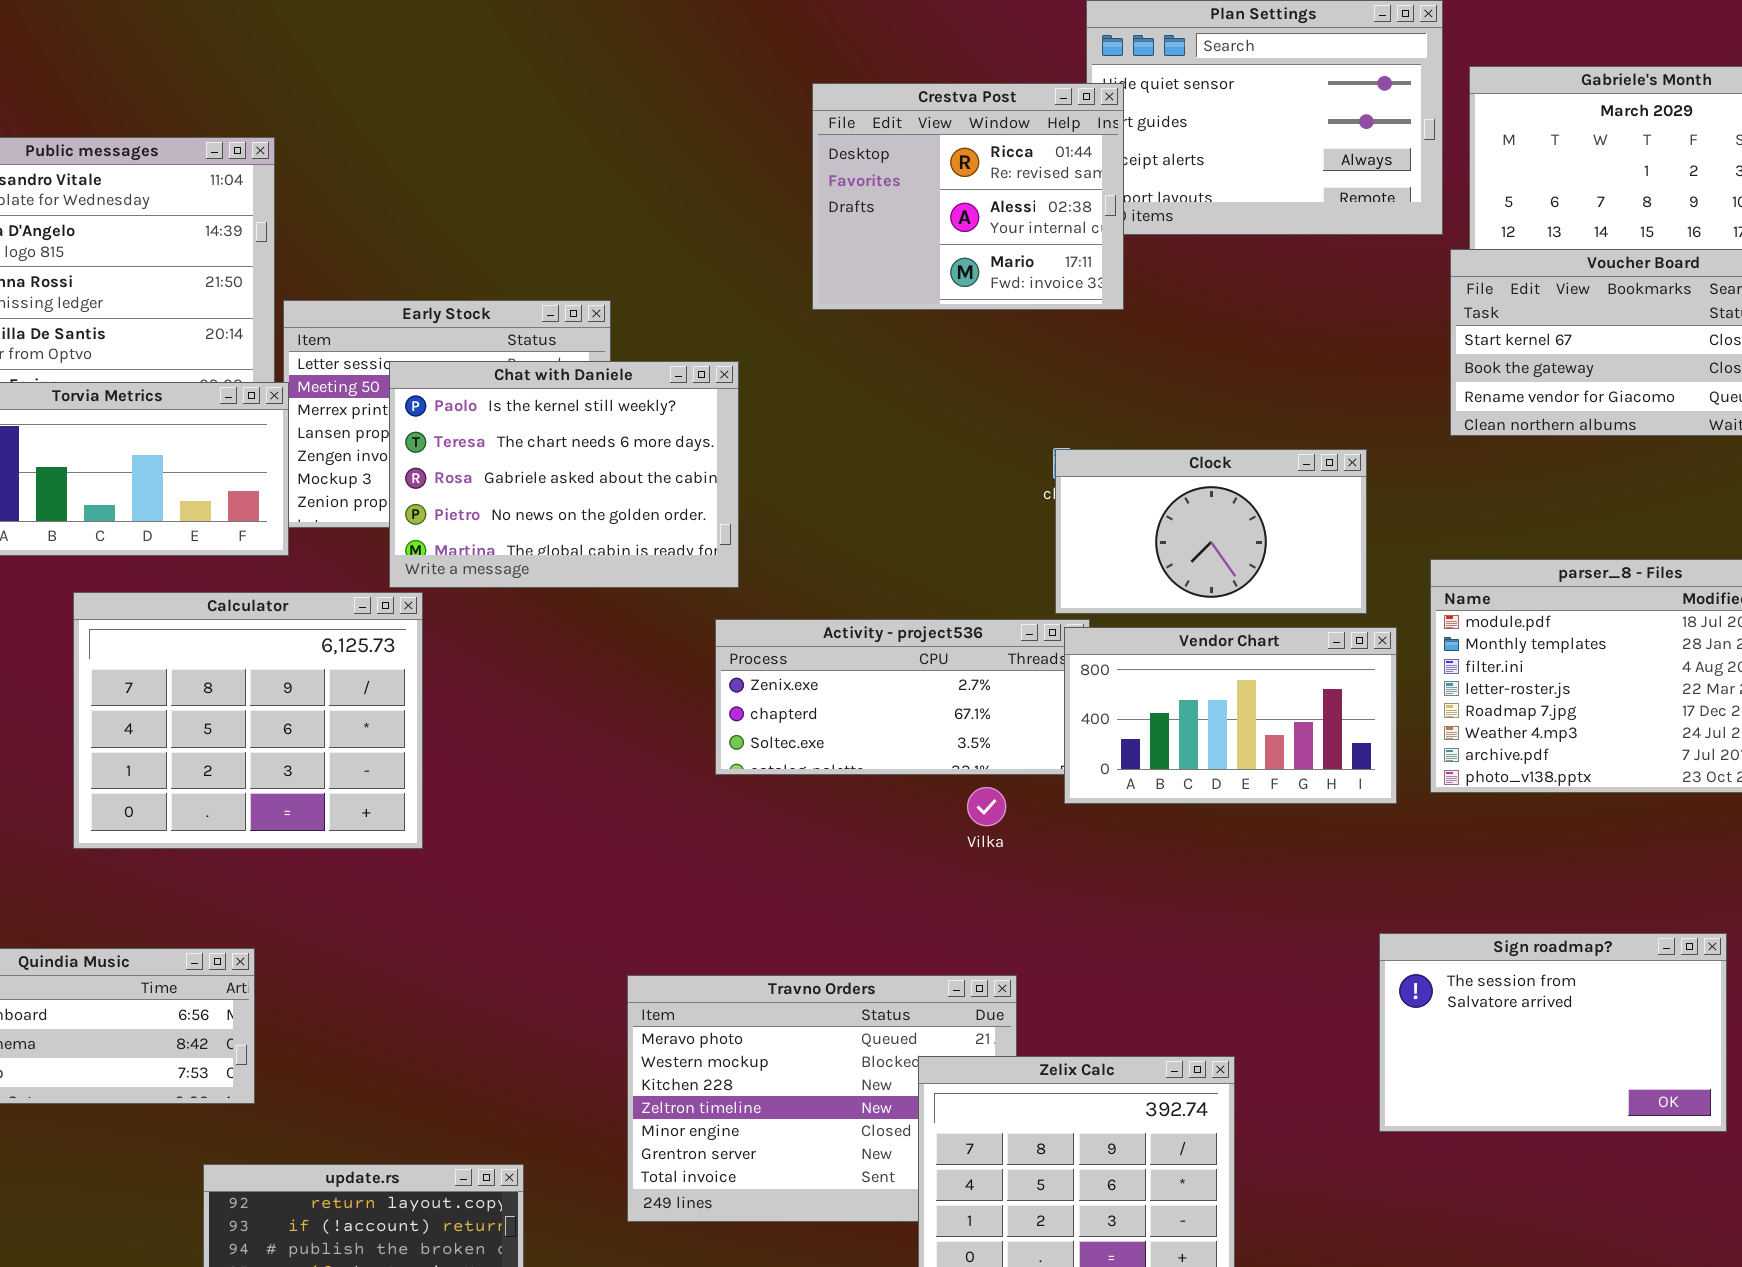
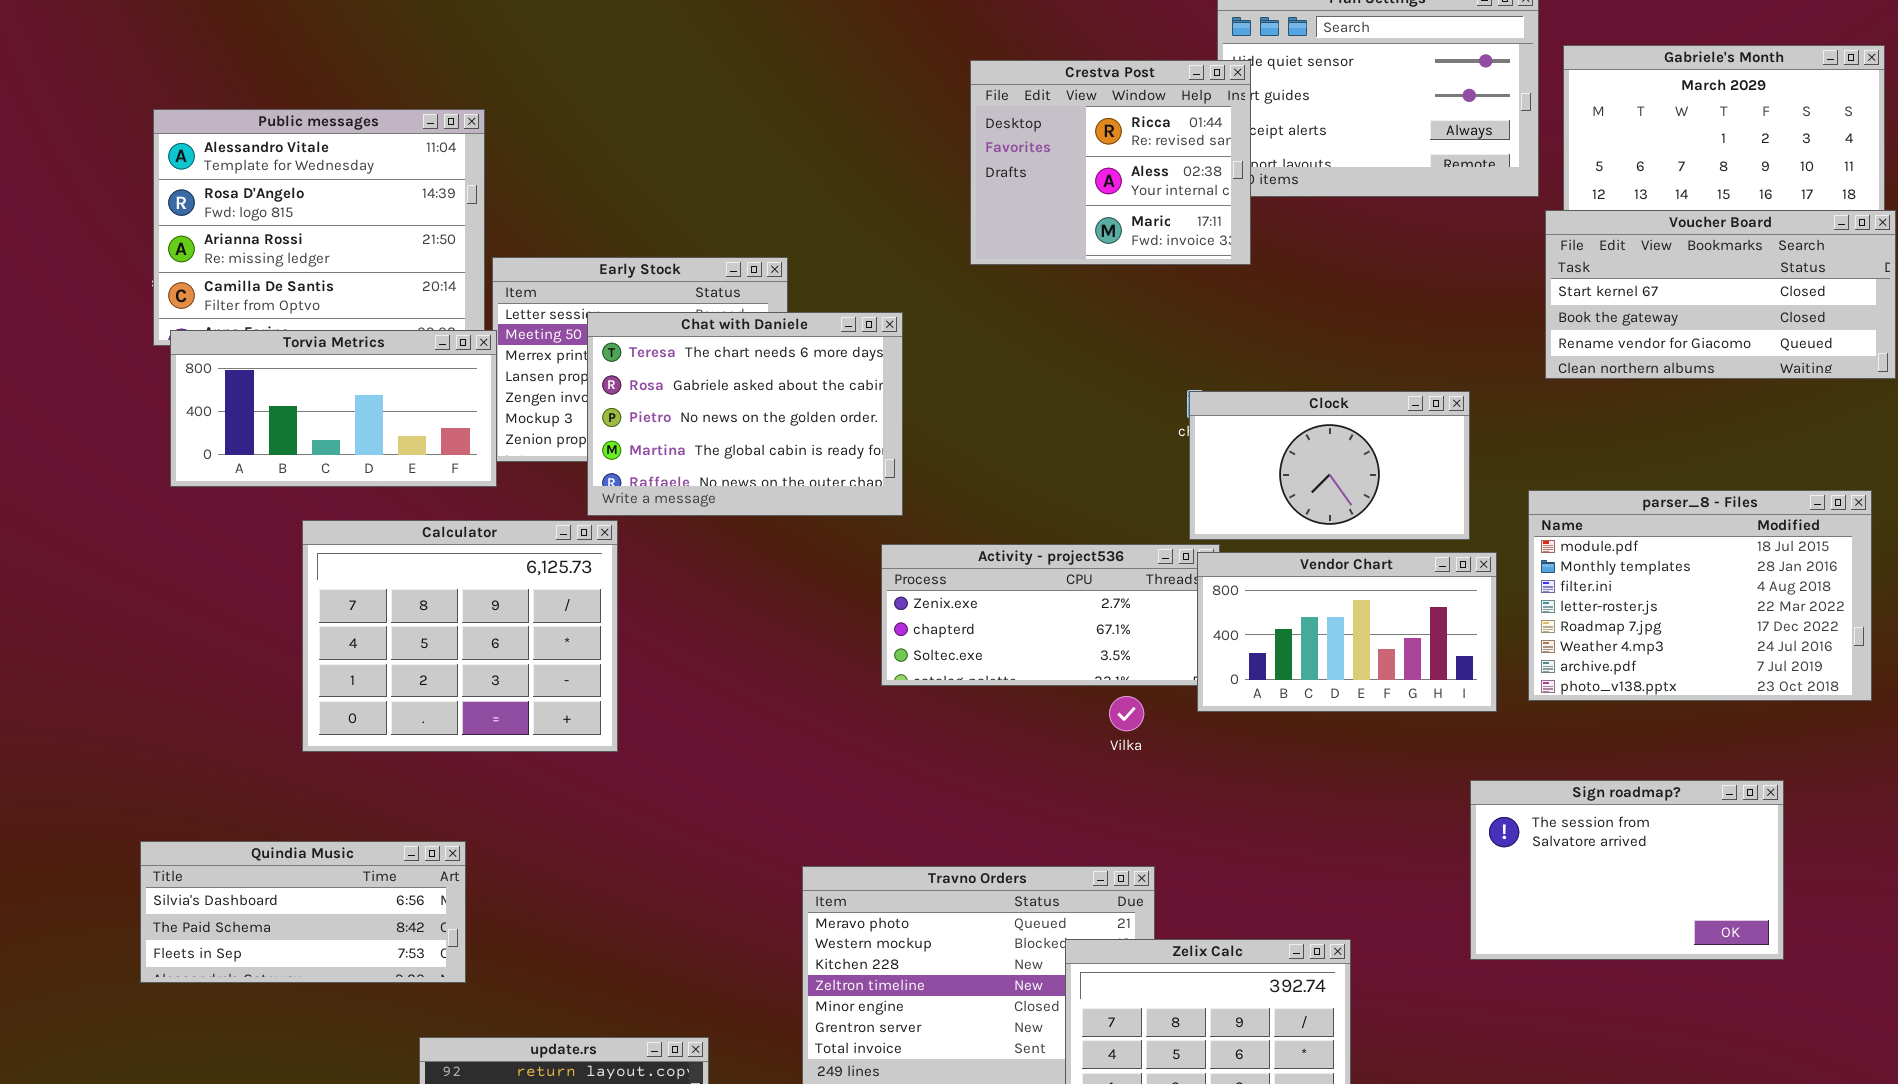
Chat with Daniele: [389,361,739,588] -> [587,312,903,516], scrolled down 1 row
Sign roadmap?: [1379,933,1727,1132] -> [1470,780,1784,960], moved

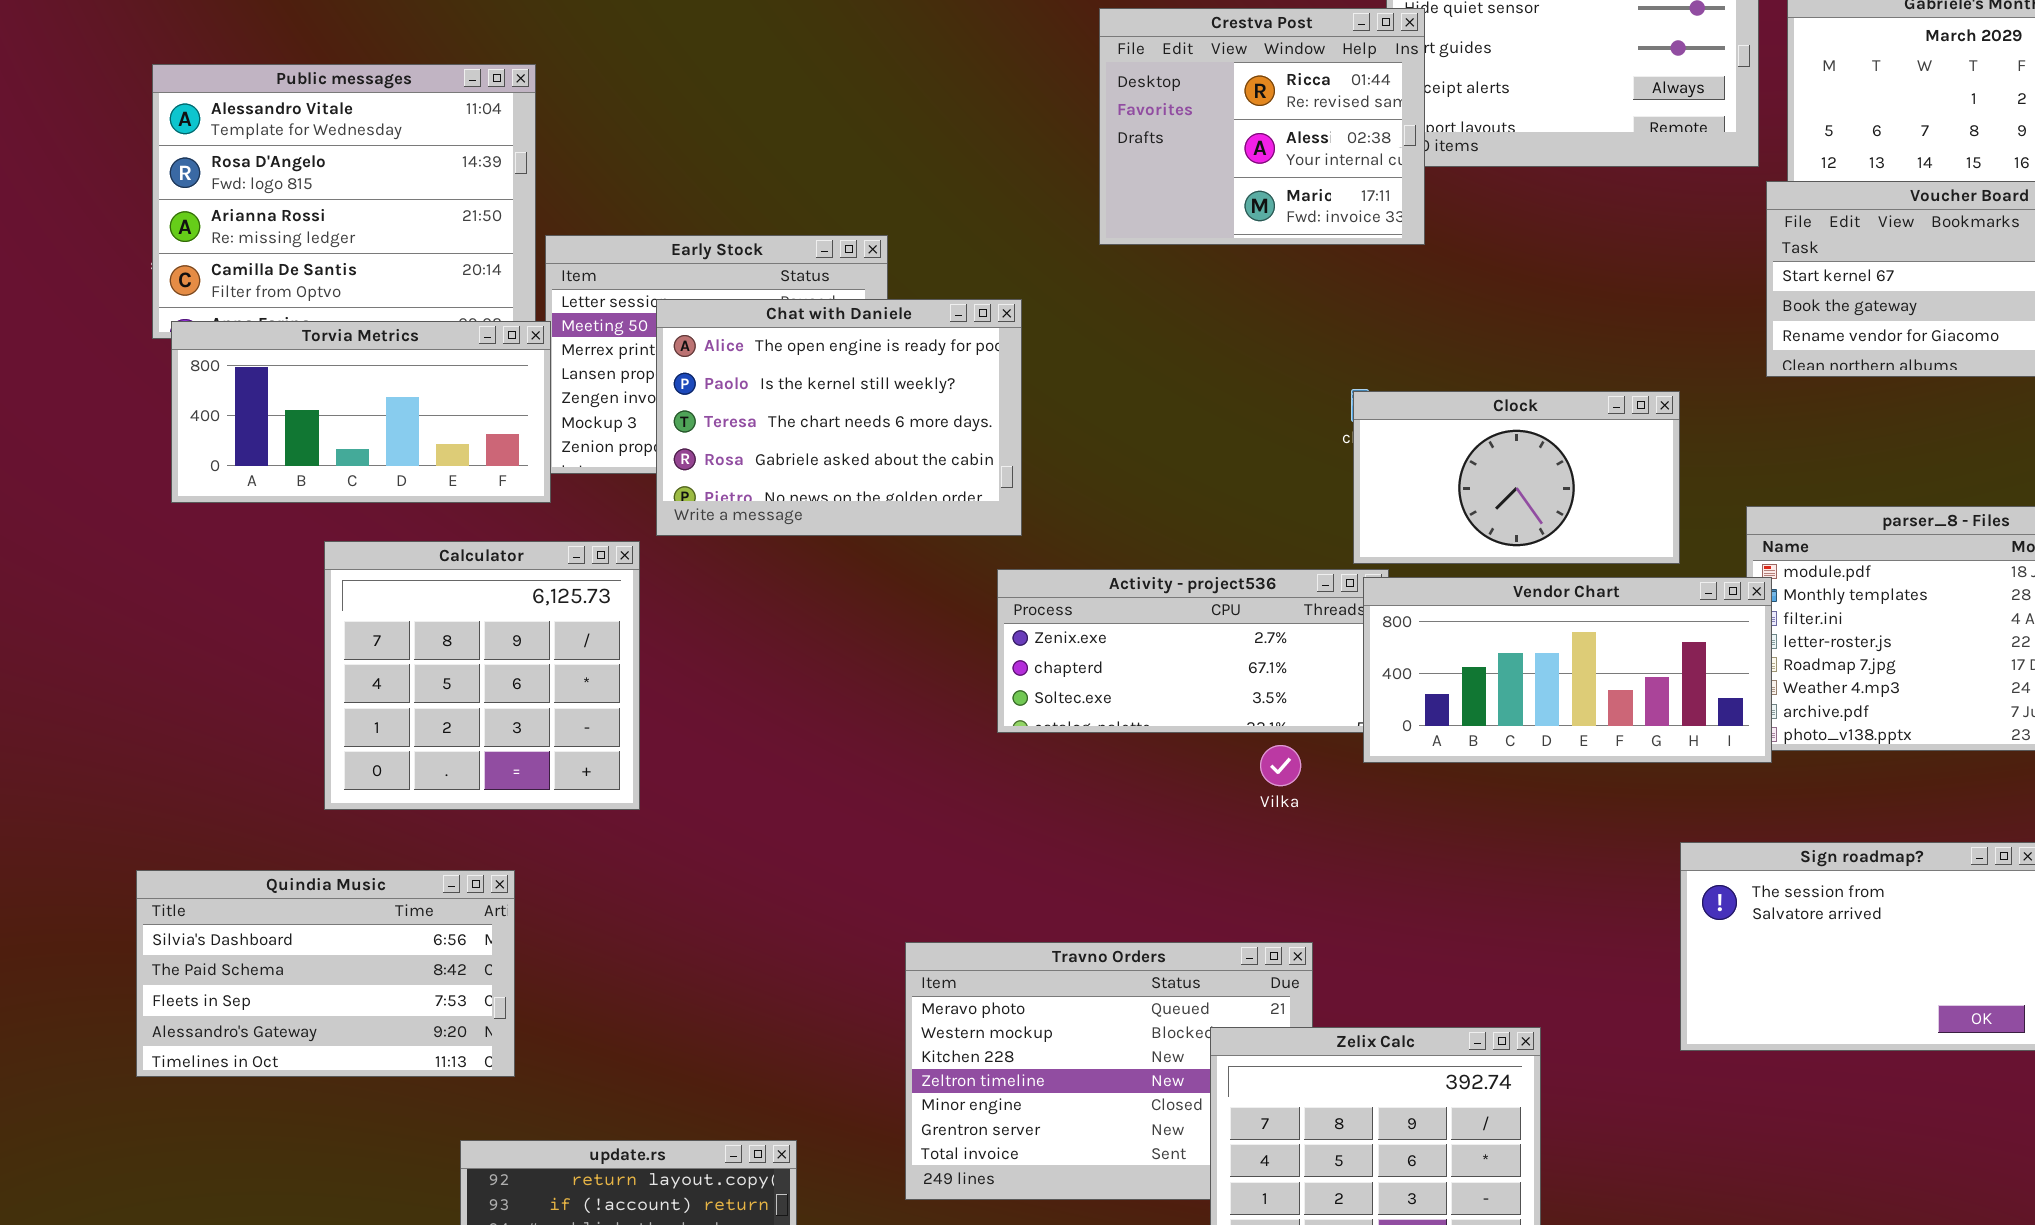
Chat with Daniele: [587,312,903,516] -> [656,299,1022,536], scrolled up 2 rows
Calculator: [302,520,618,752] -> [324,541,640,810], resized
Vendor Chart: [1197,552,1497,712] -> [1363,577,1772,763], resized
Quindia Music: [140,841,466,983] -> [136,870,515,1077], resized

